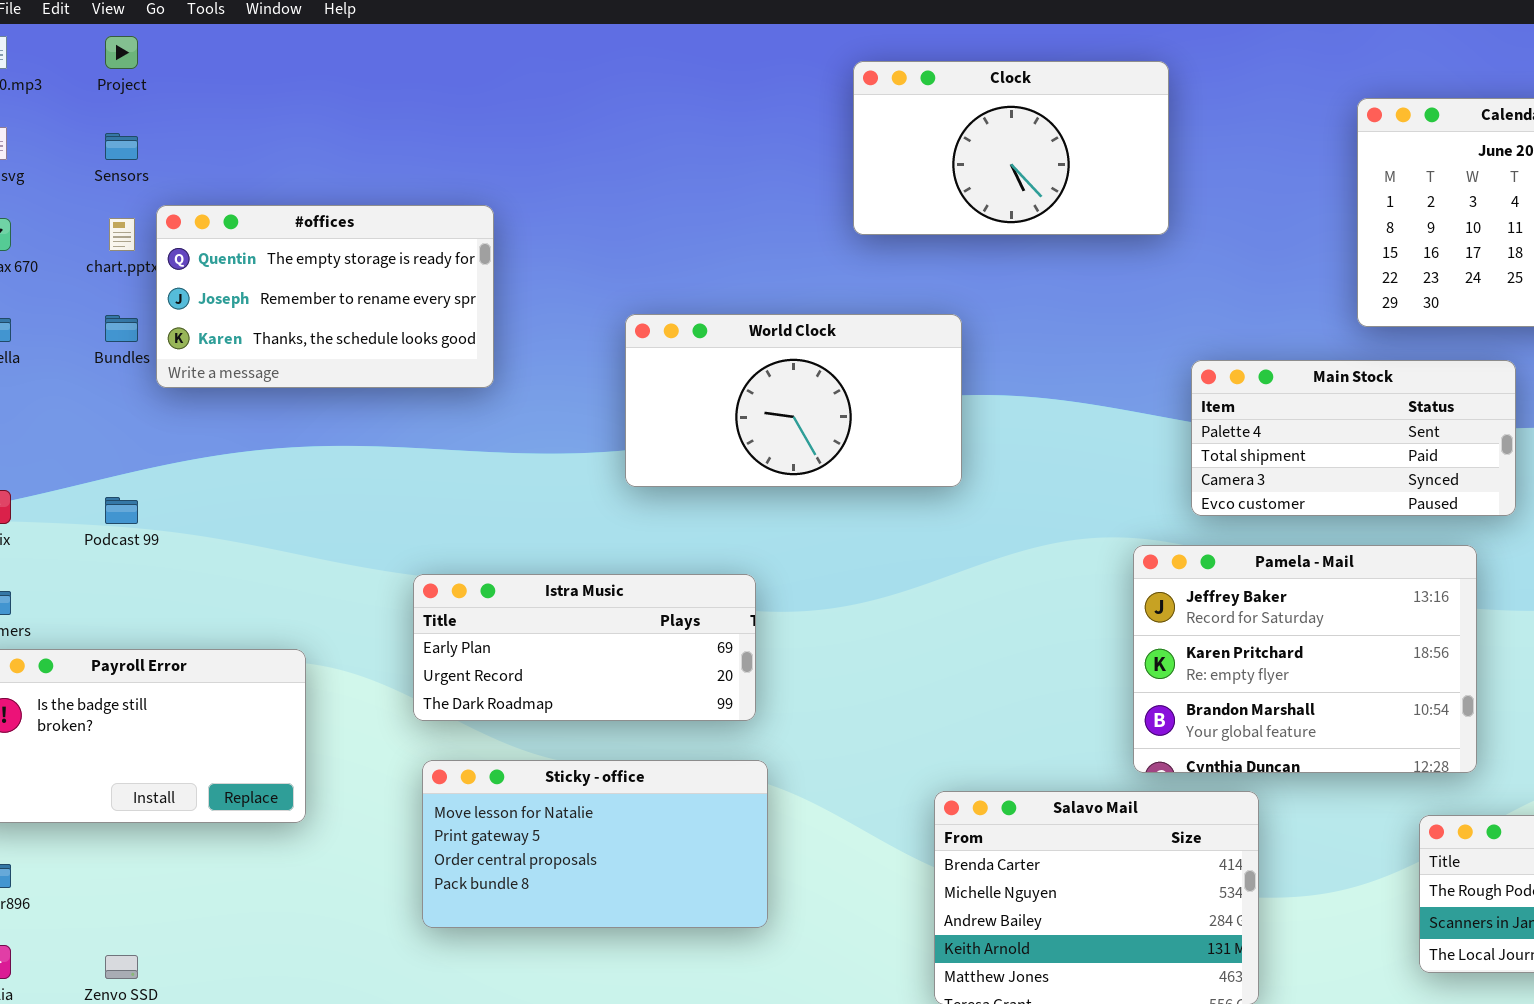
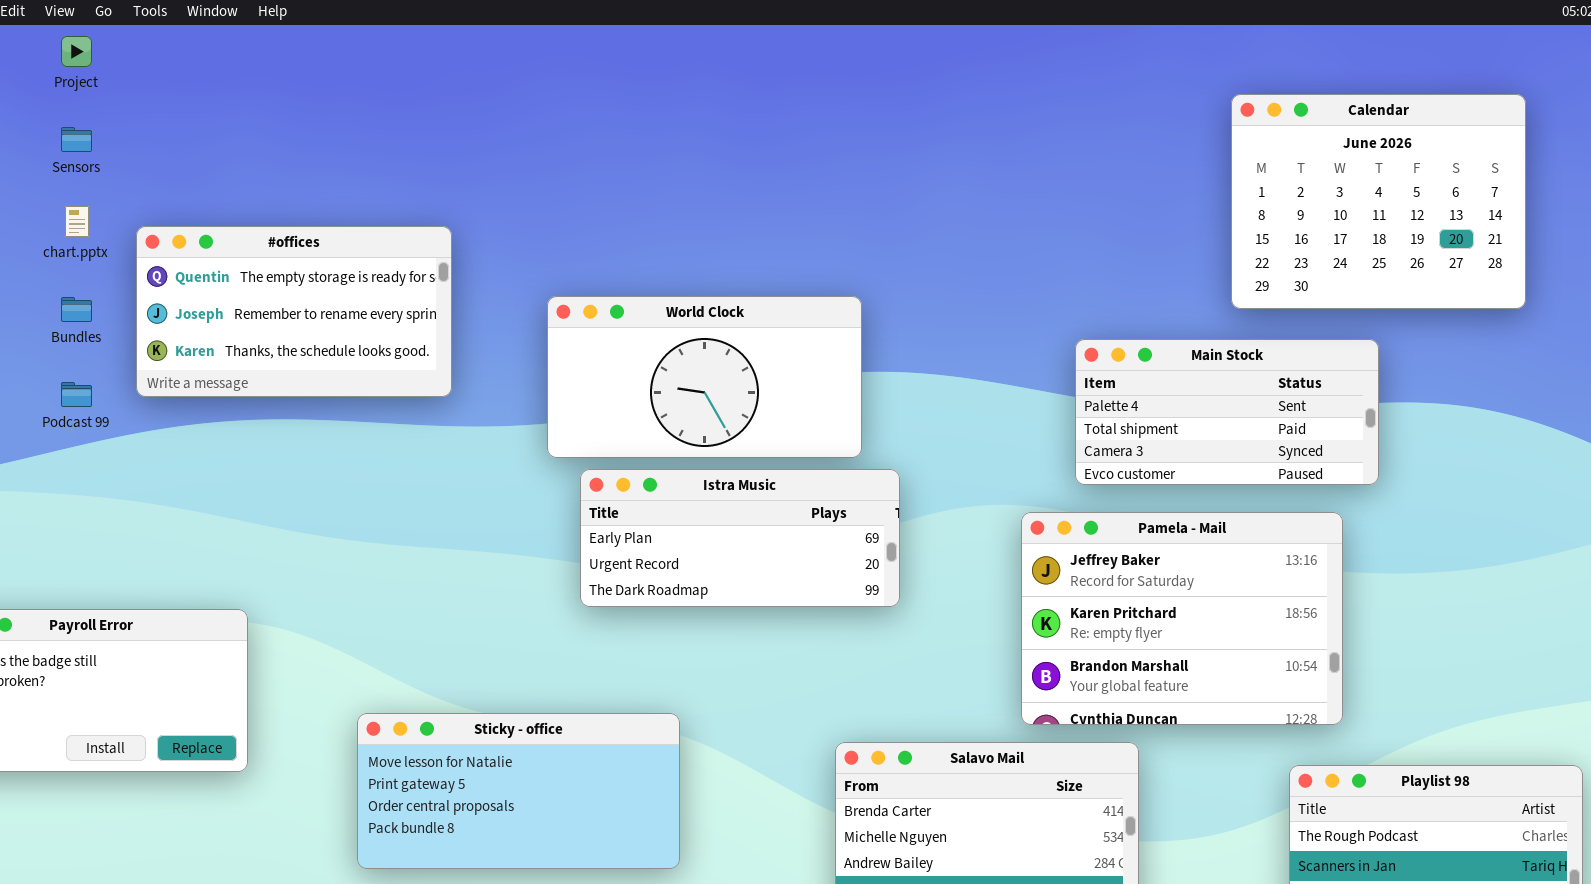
Clock: [853,61,1169,235] -> none, closed
#offices: [156,205,494,388] -> [136,226,452,397], moved
Podcast 99: [105,497,138,524] -> [61,382,92,407], moved
Istra Music: [413,574,756,721] -> [580,469,900,607], moved

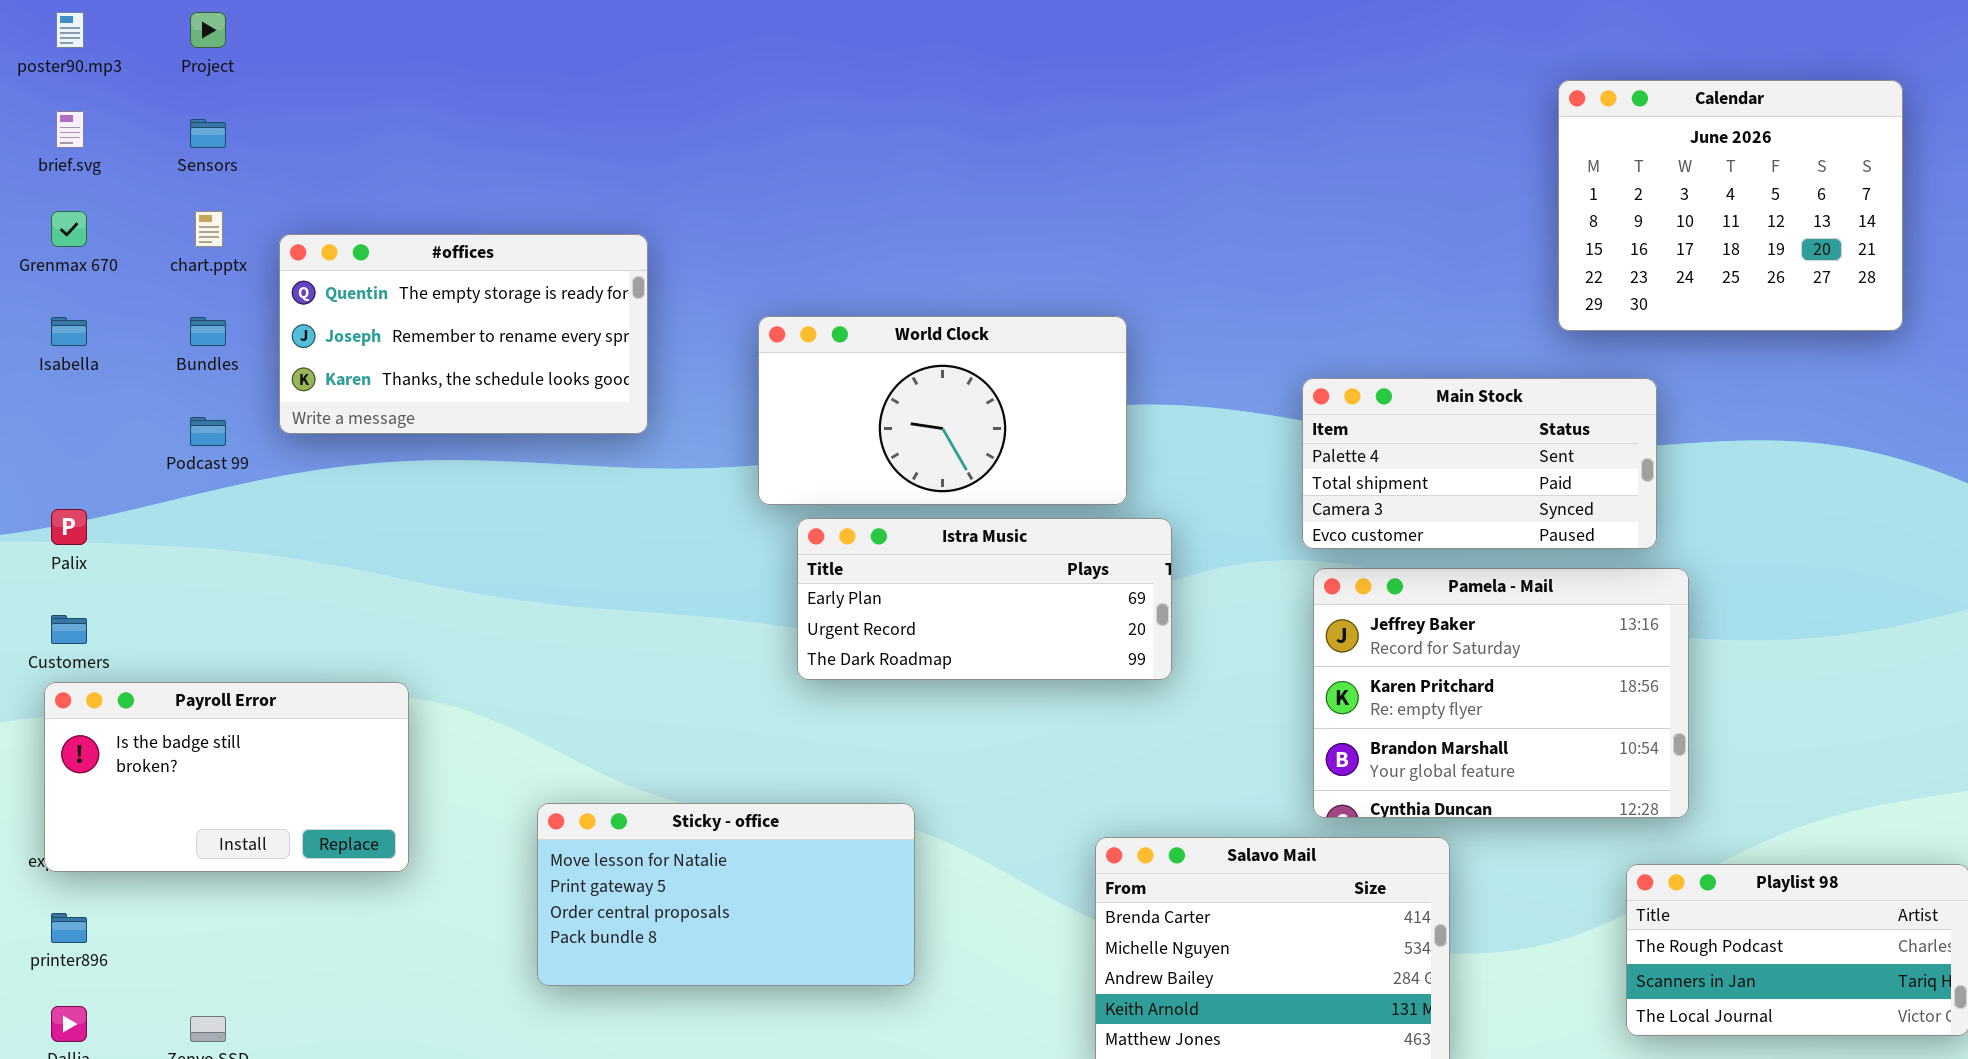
Main Stock: [1075,339,1379,485] -> [1302,378,1657,549], moved

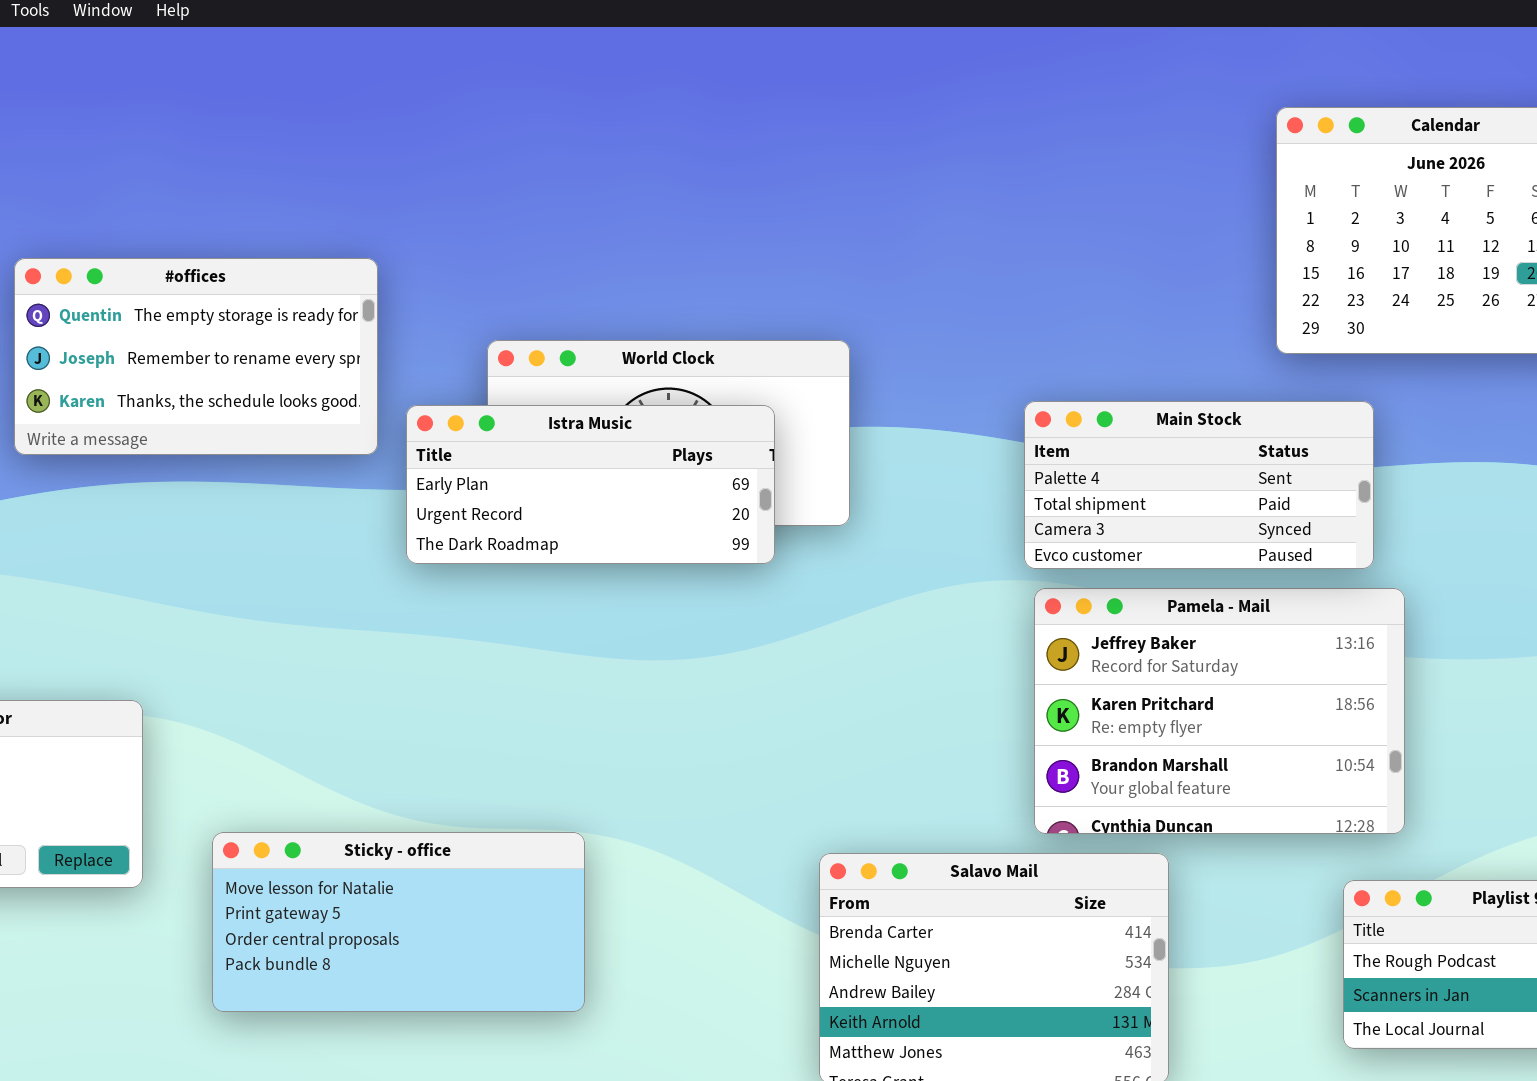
Istra Music: [797,518,1172,680] -> [406,405,775,564], moved
Sticky - office: [537,803,915,986] -> [212,832,585,1012], moved

